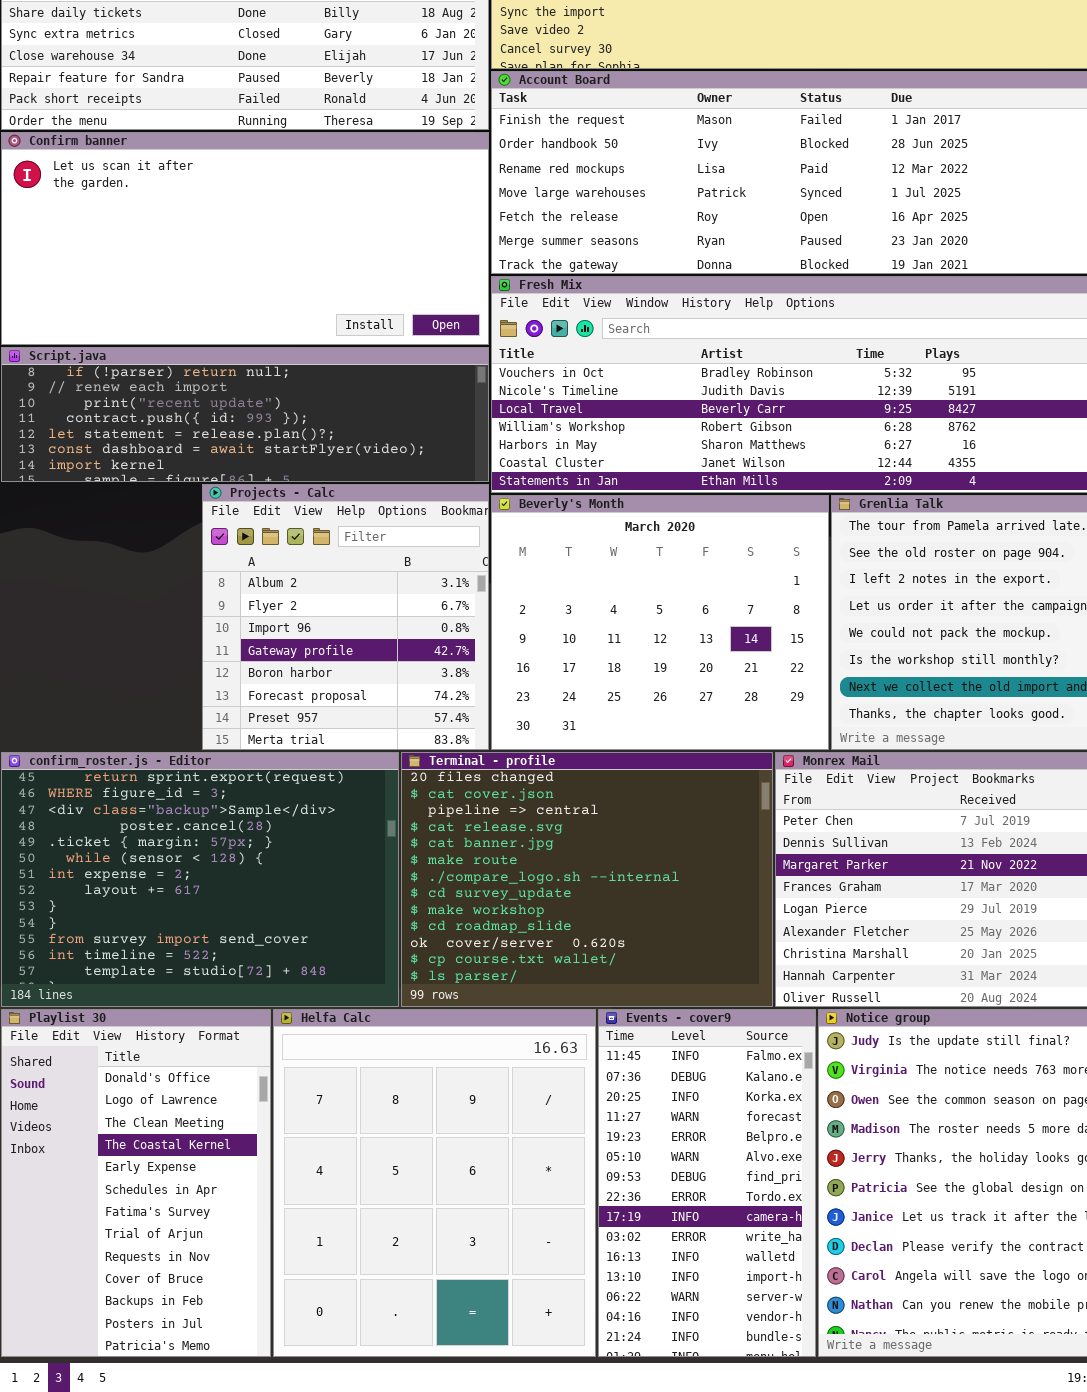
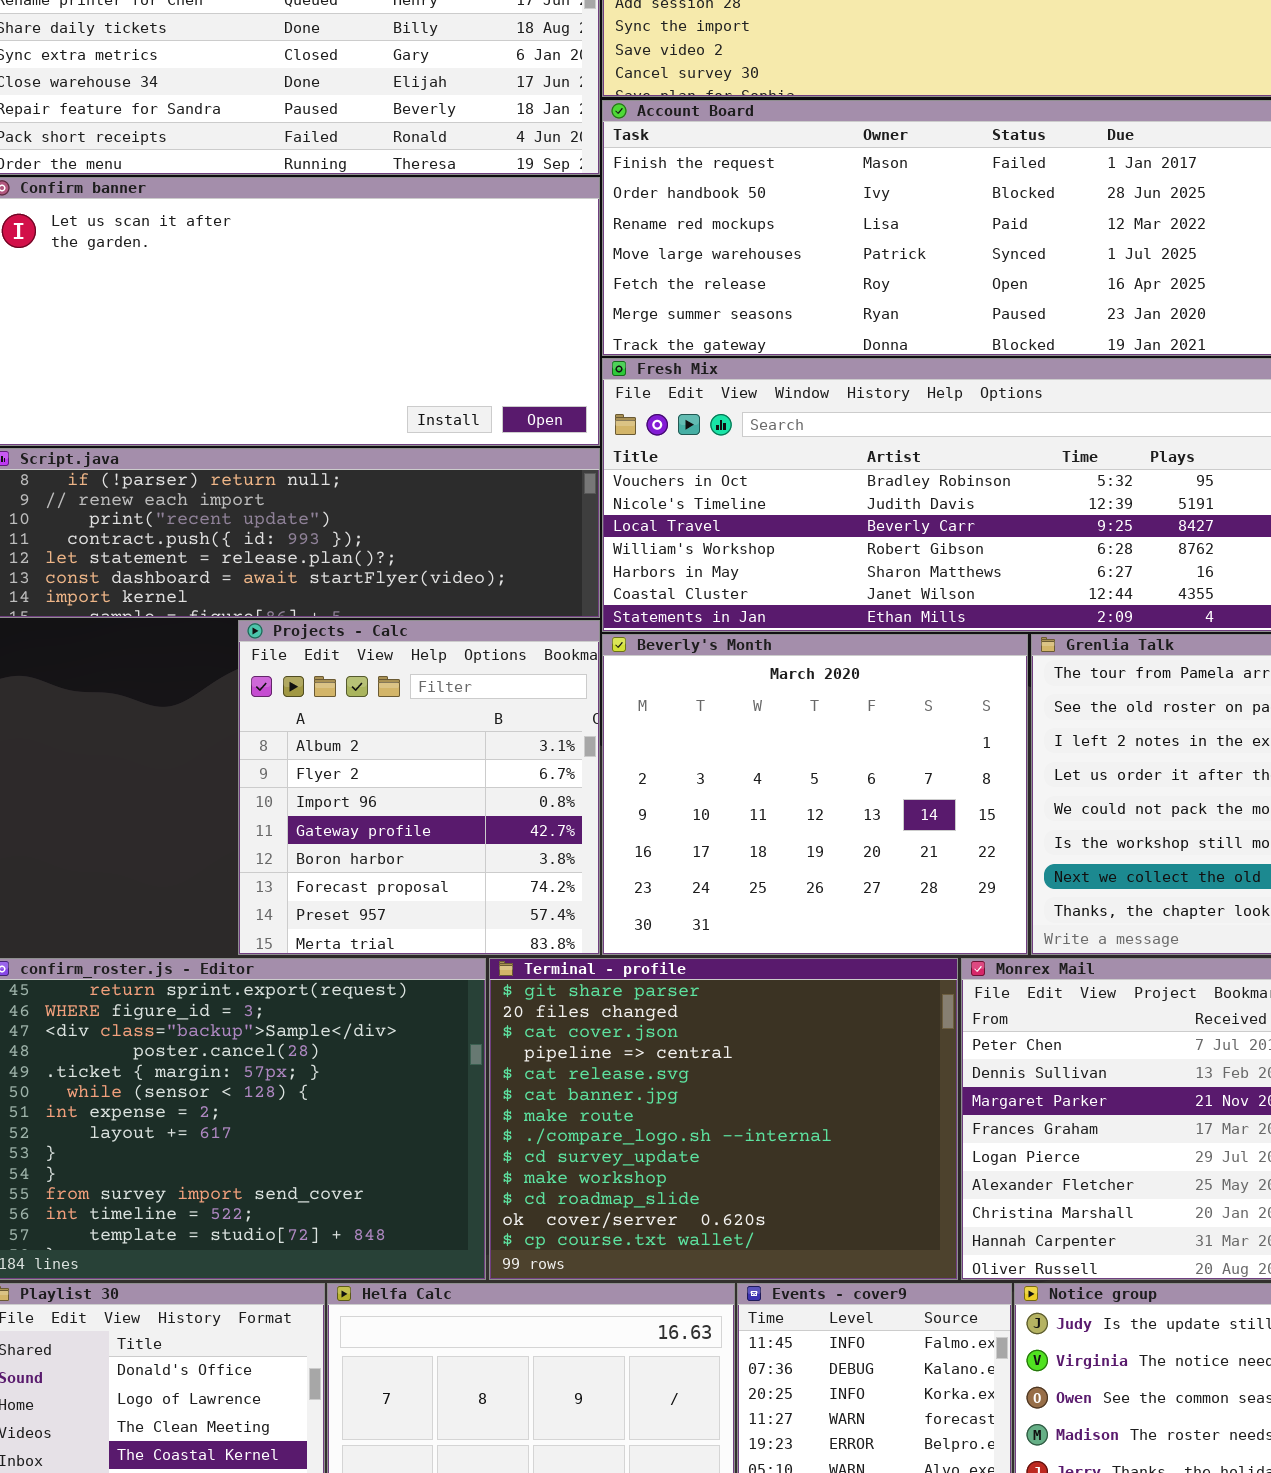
Terminal - profile: [401,752,773,1007] -> [489,958,958,1280], scrolled up 1 row

